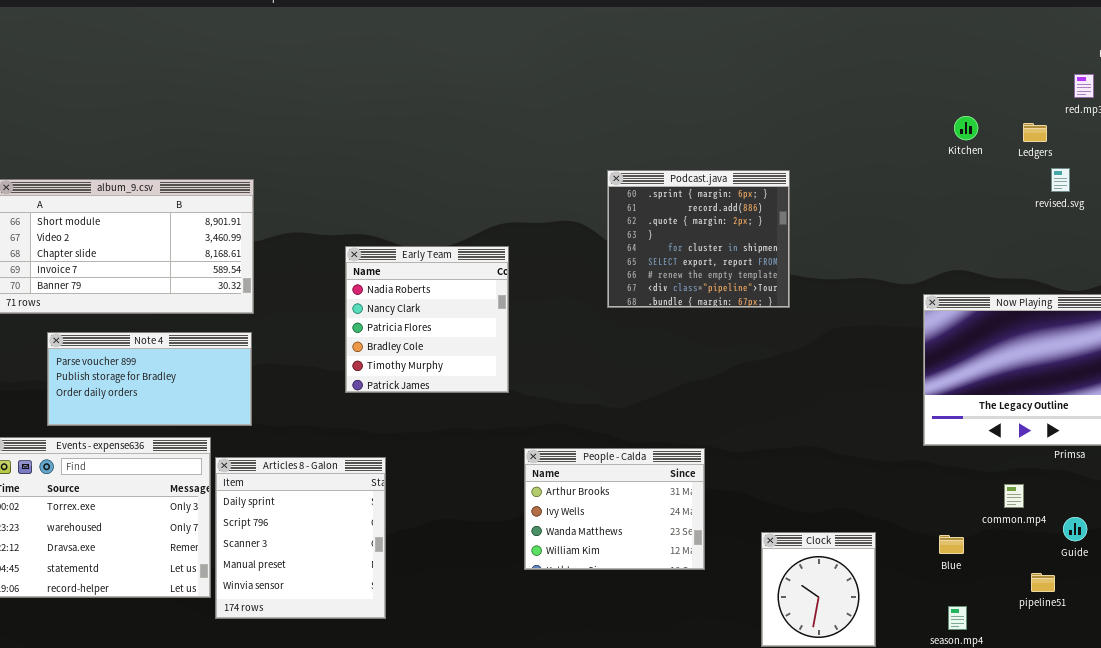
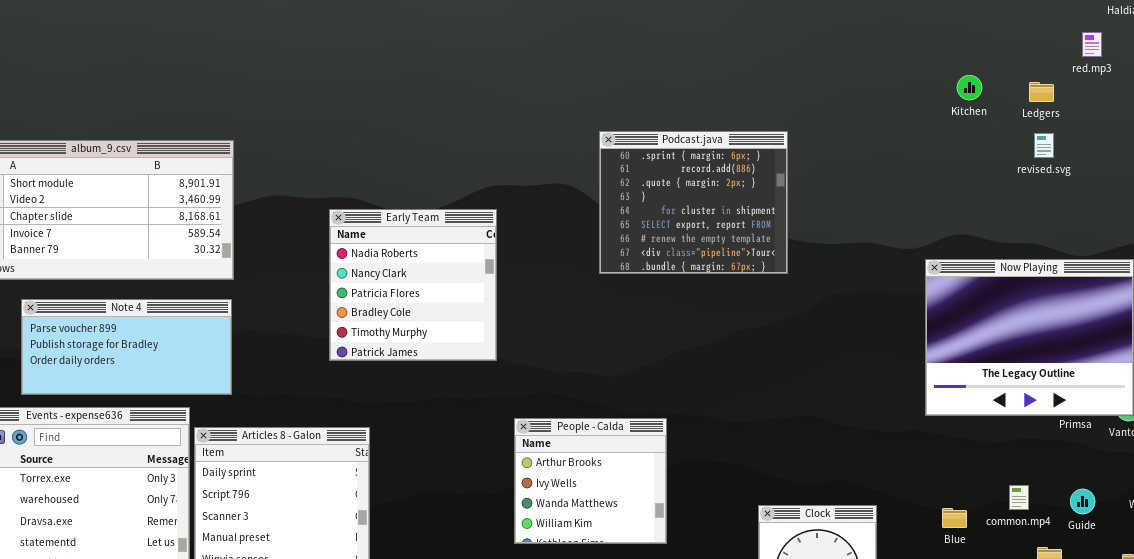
revised.svg: [1051,168,1070,192] -> [1034,133,1054,158], moved
People - Calda: [524,448,705,570] -> [514,418,667,544], resized
common.mp4: [1004,484,1024,508] -> [1009,485,1029,510], moved

